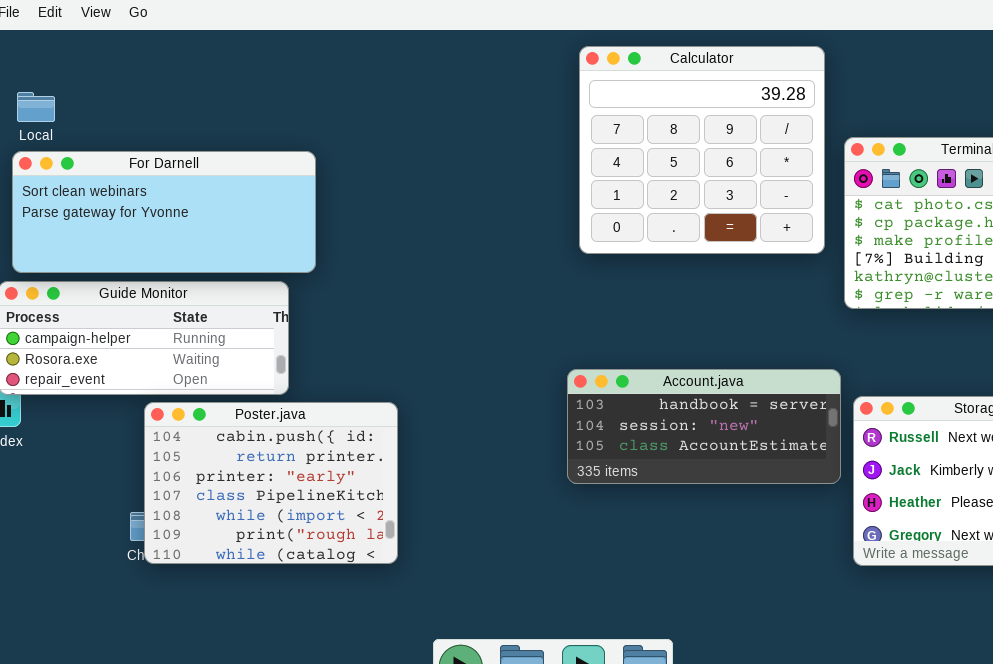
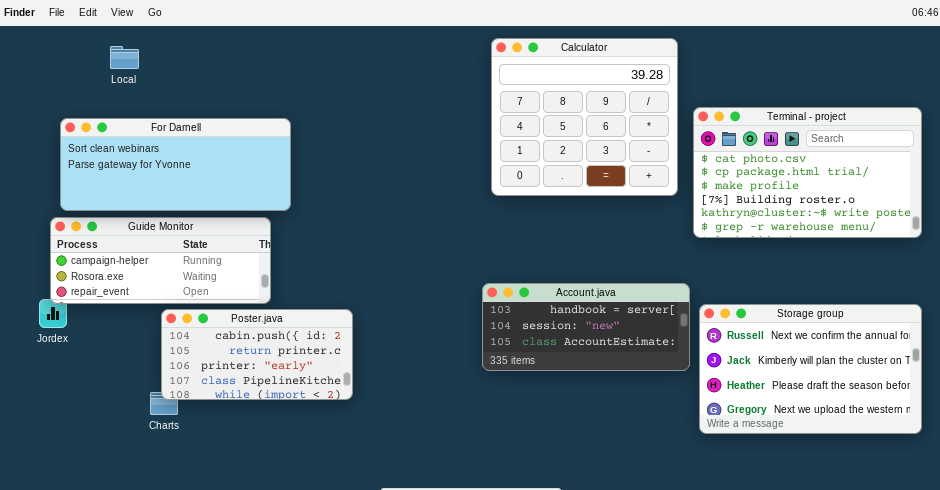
Local: [17,92,55,122] -> [110,46,139,69], moved
Poster.java: [144,402,398,564] -> [161,309,353,400], resized

